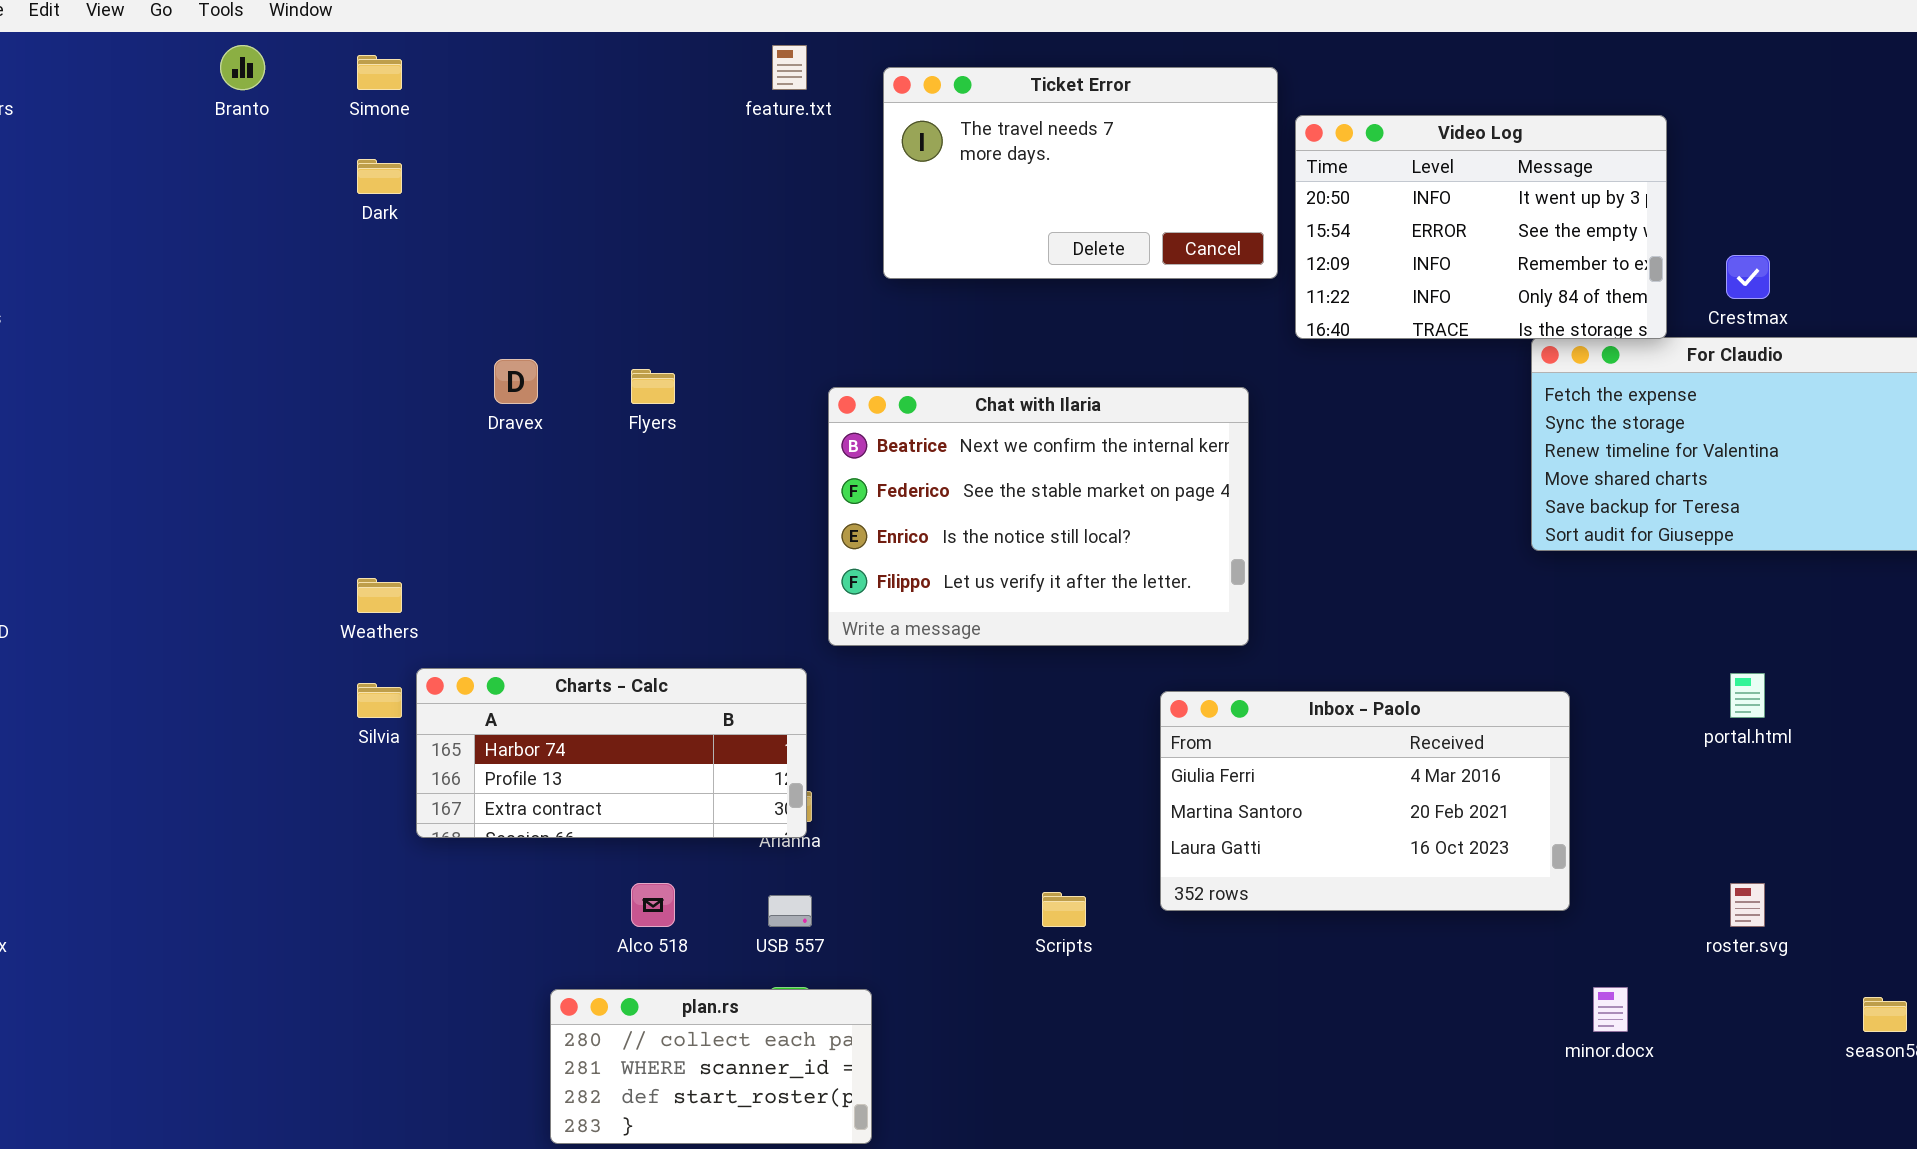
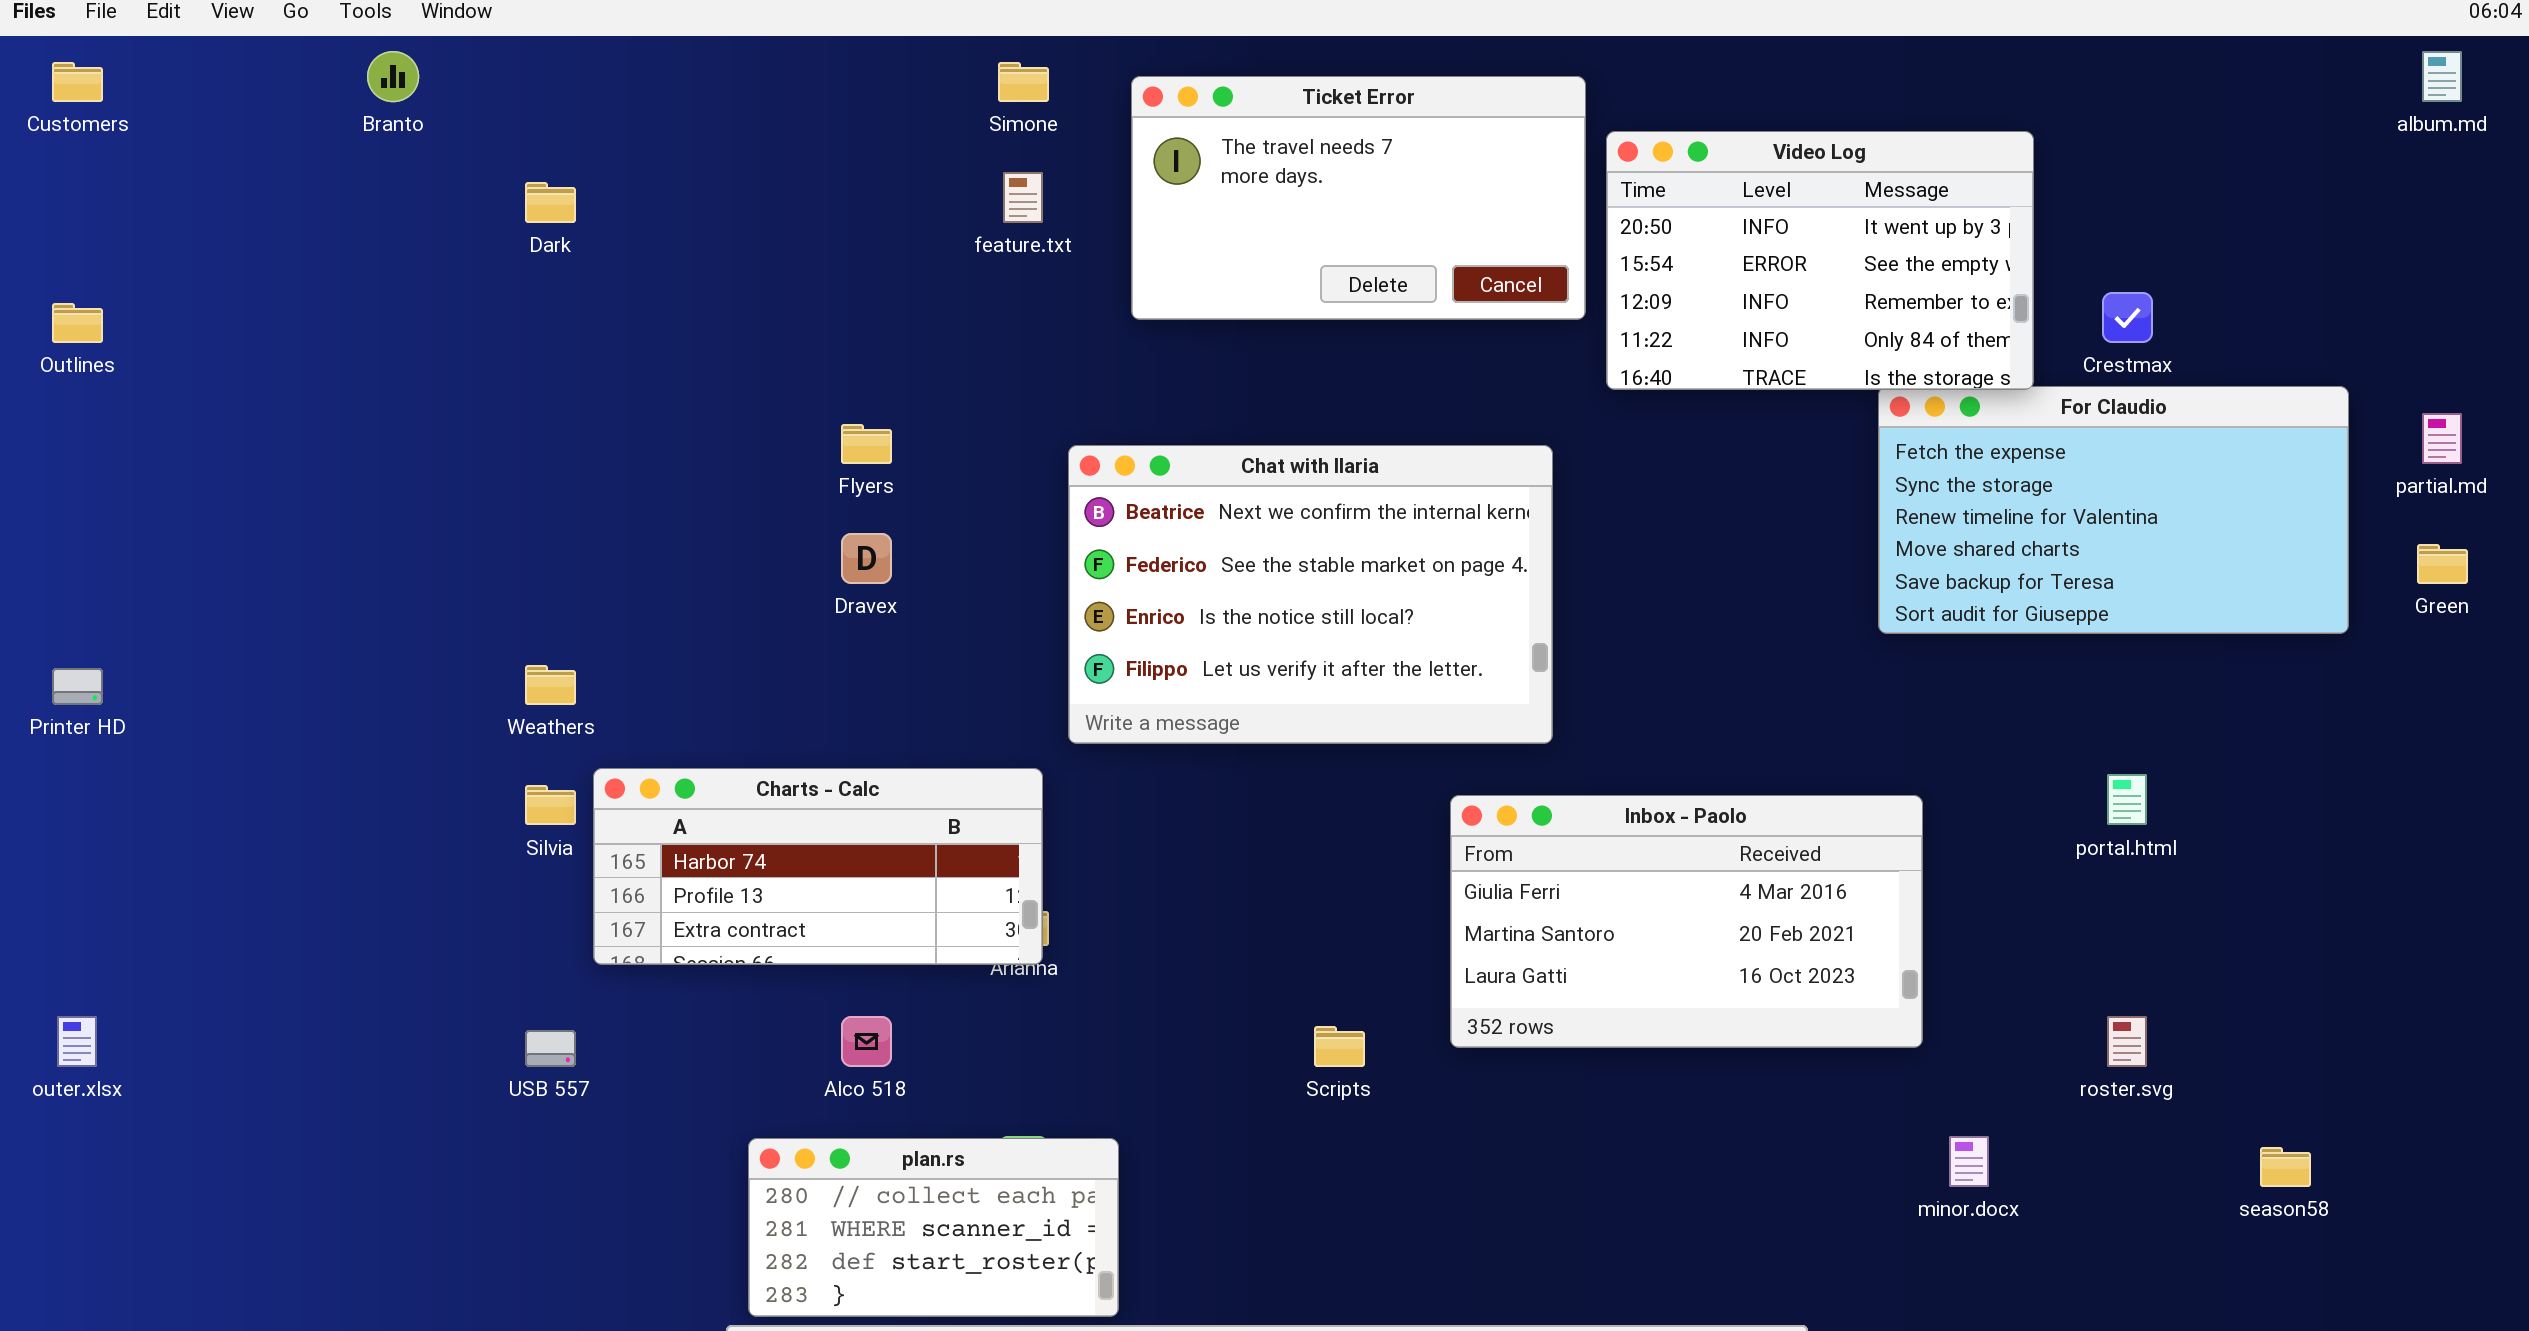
feature.txt: [772,45,807,90] -> [1003,172,1043,223], moved
Simone: [357,55,402,90] -> [998,62,1049,102], moved
Dravex: [494,359,538,404] -> [841,533,892,584], moved
USB 557: [768,895,812,927] -> [525,1030,576,1067], moved

